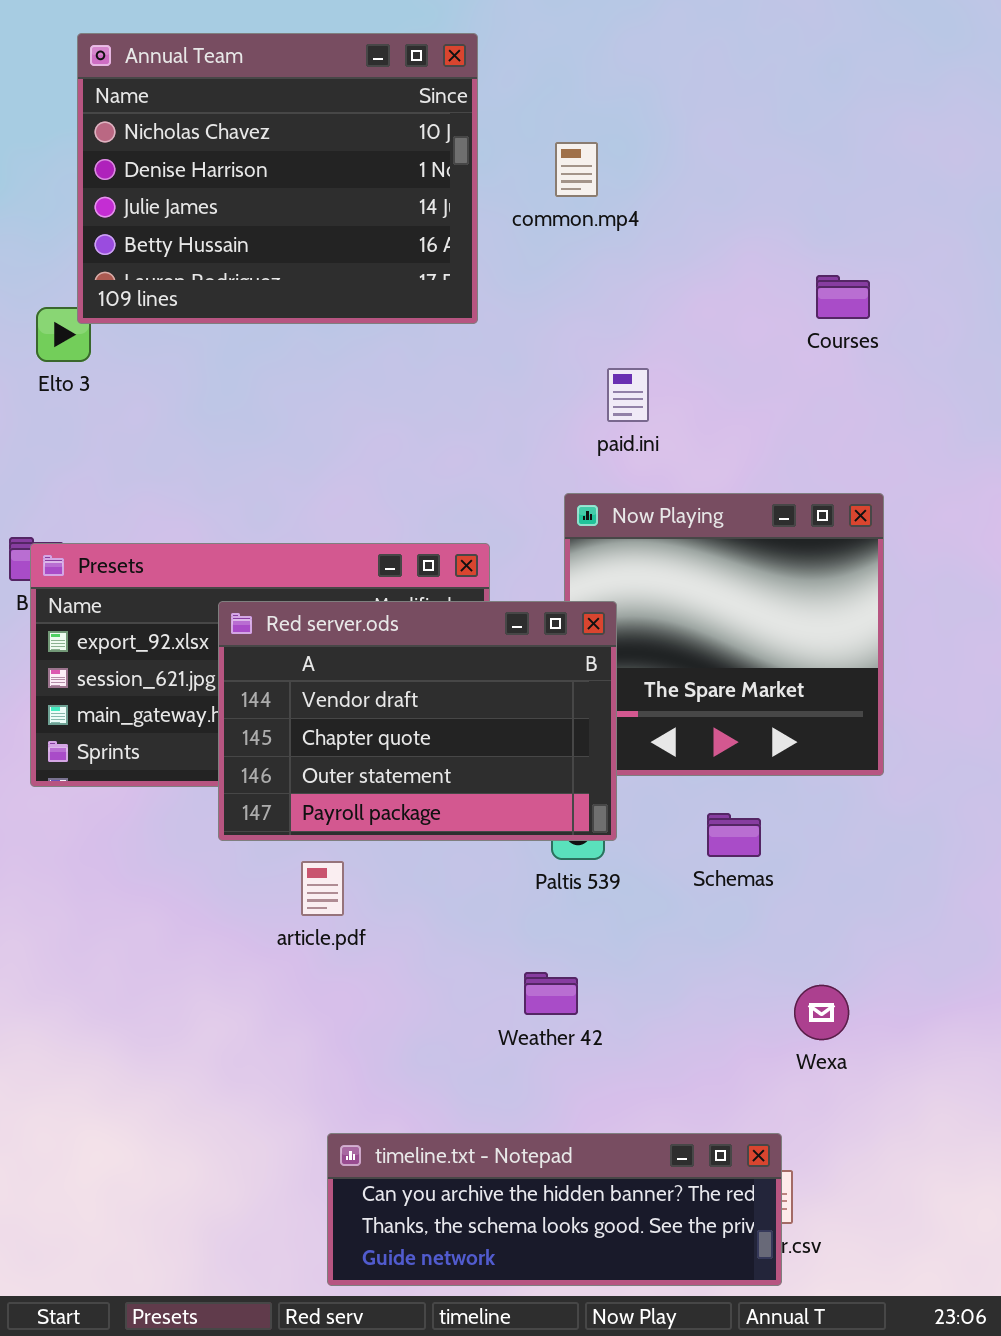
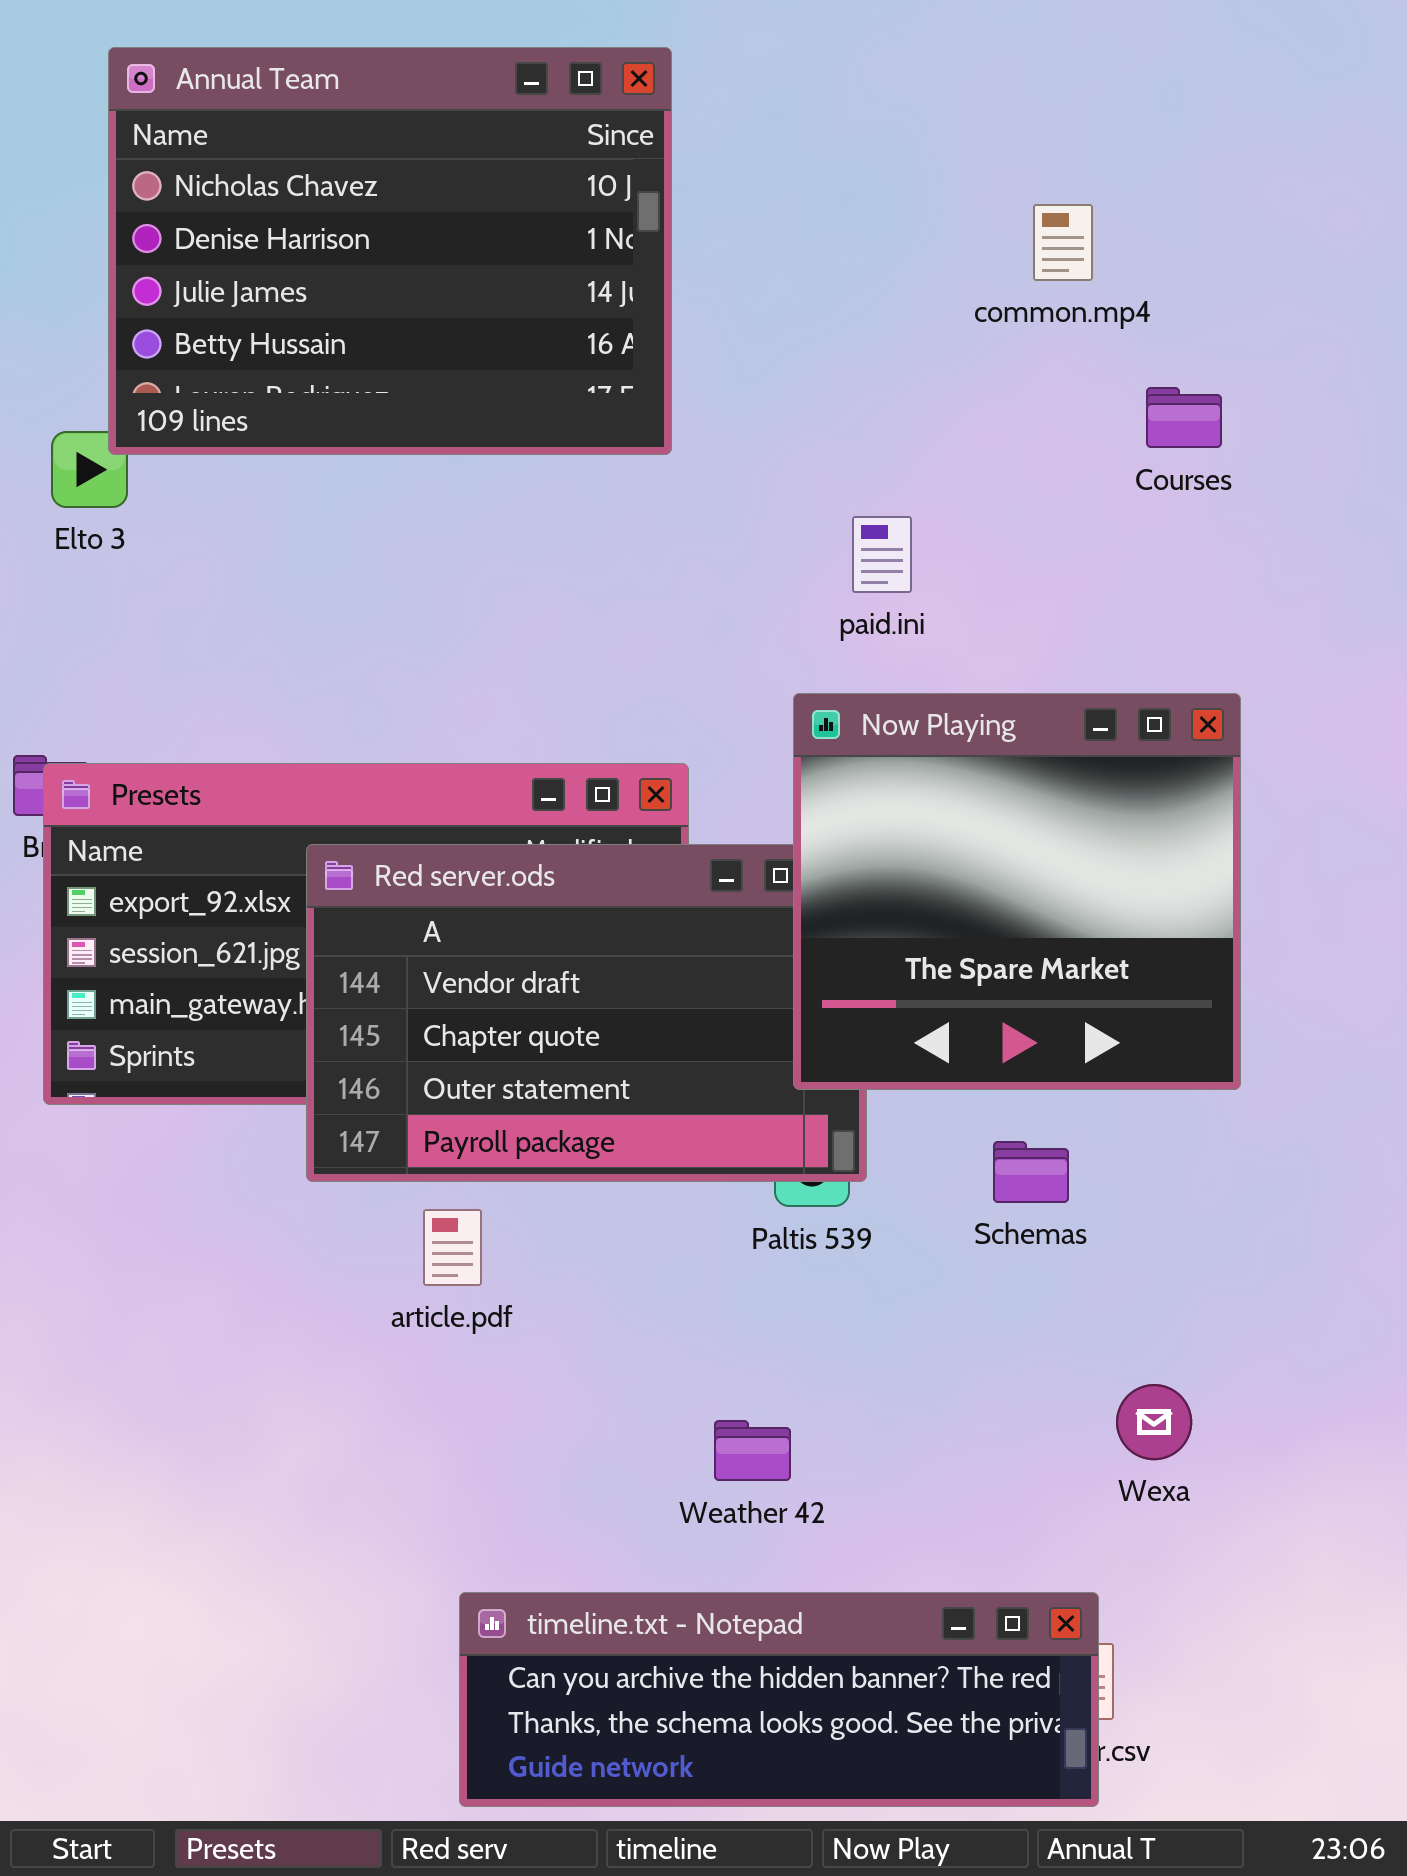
common.mp4: [555,142,598,197] -> [1033,204,1093,281], moved
Now Playing: [564,493,884,776] -> [793,693,1241,1090], raised
Weather 42: [524,972,578,1015] -> [714,1420,791,1481], moved

